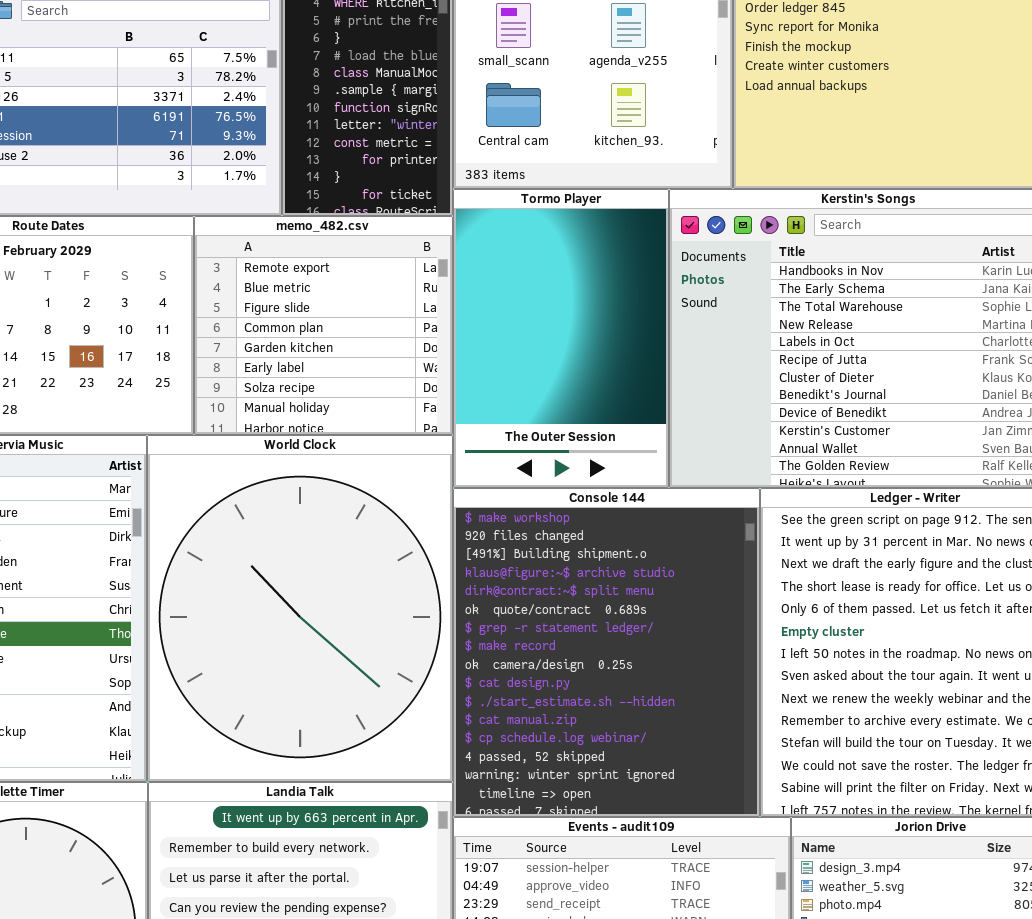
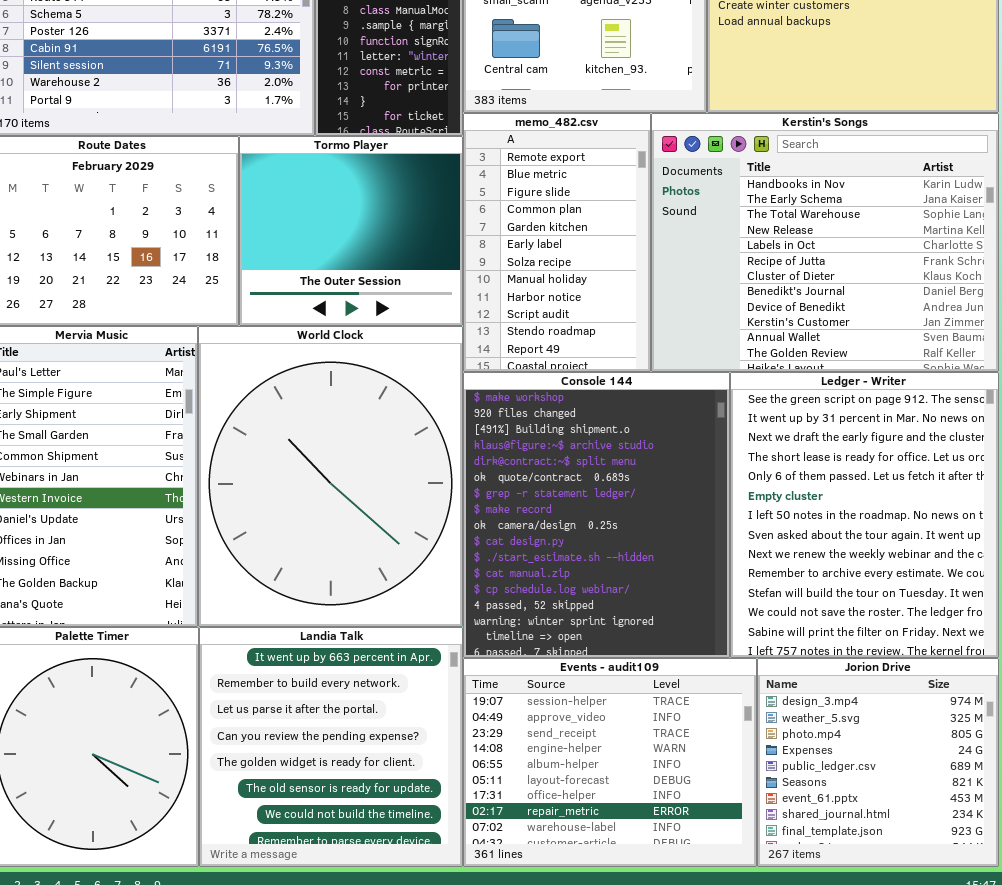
Tormo Player: [453,189,669,488] -> [239,136,463,326], moved, resized
memo_482.csv: [194,216,453,435] -> [463,113,651,372], moved, resized

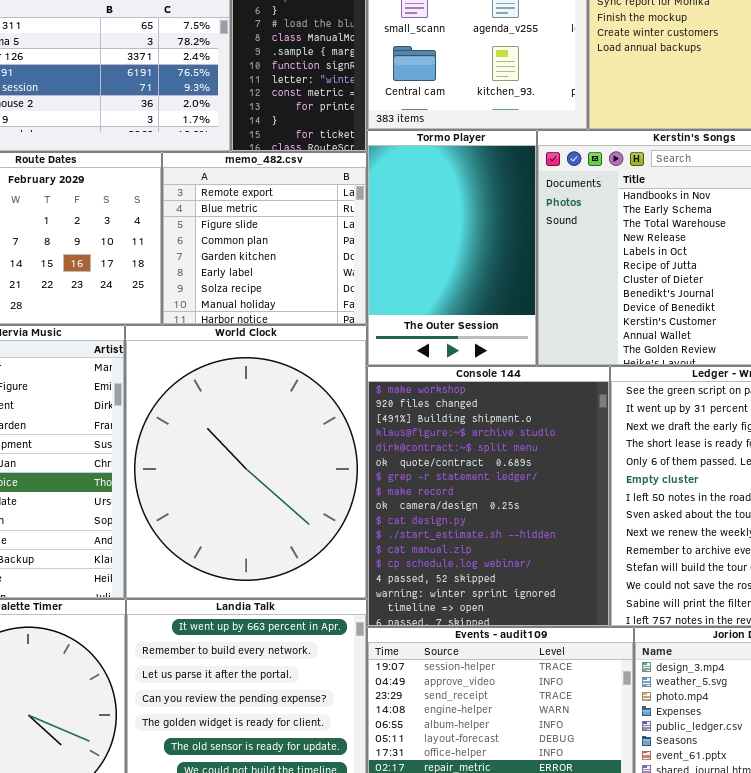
memo_482.csv: [463,113,651,372] -> [162,152,367,325], moved, resized
Tormo Player: [239,136,463,326] -> [367,130,537,366], moved, resized

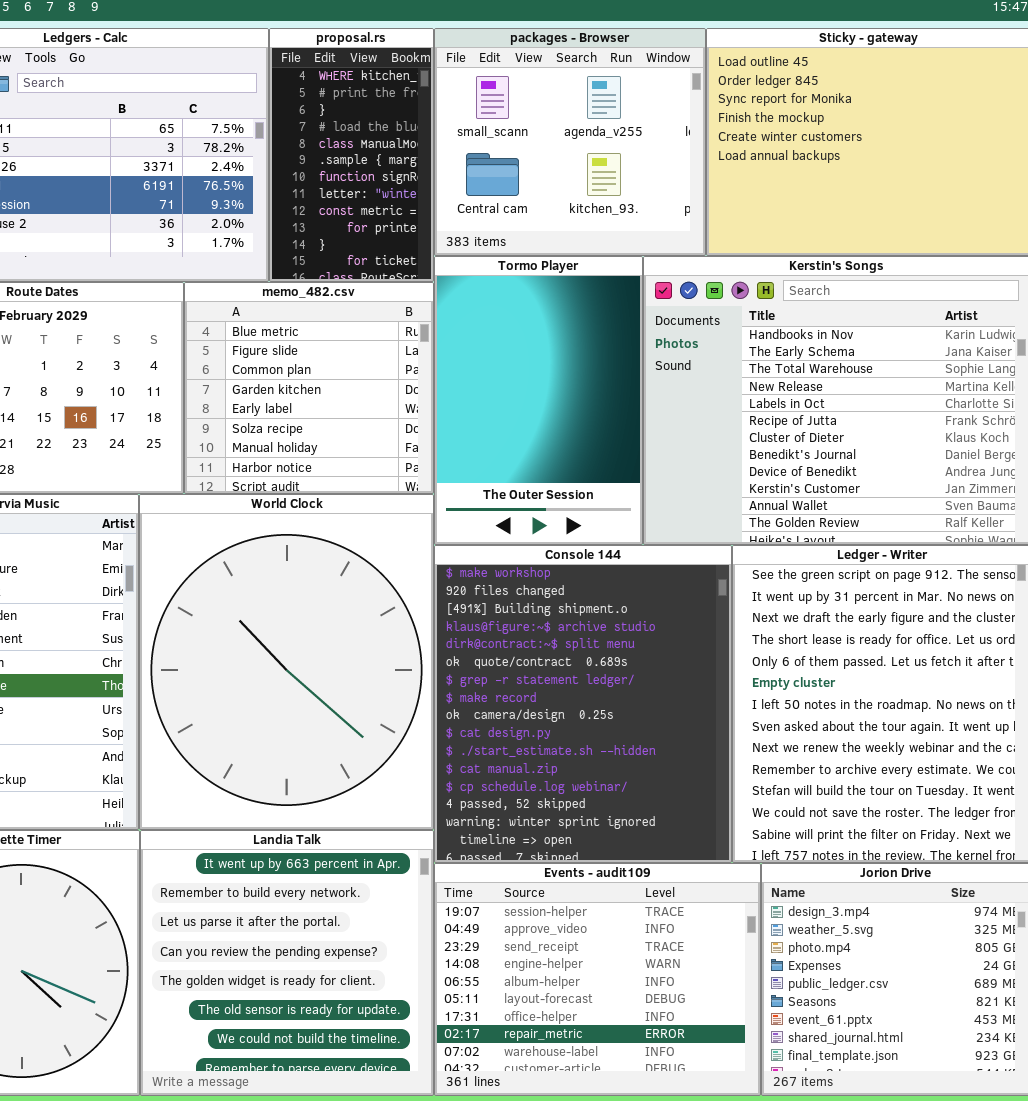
memo_482.csv: [162,152,367,325] -> [184,282,434,494], scrolled down 1 row

